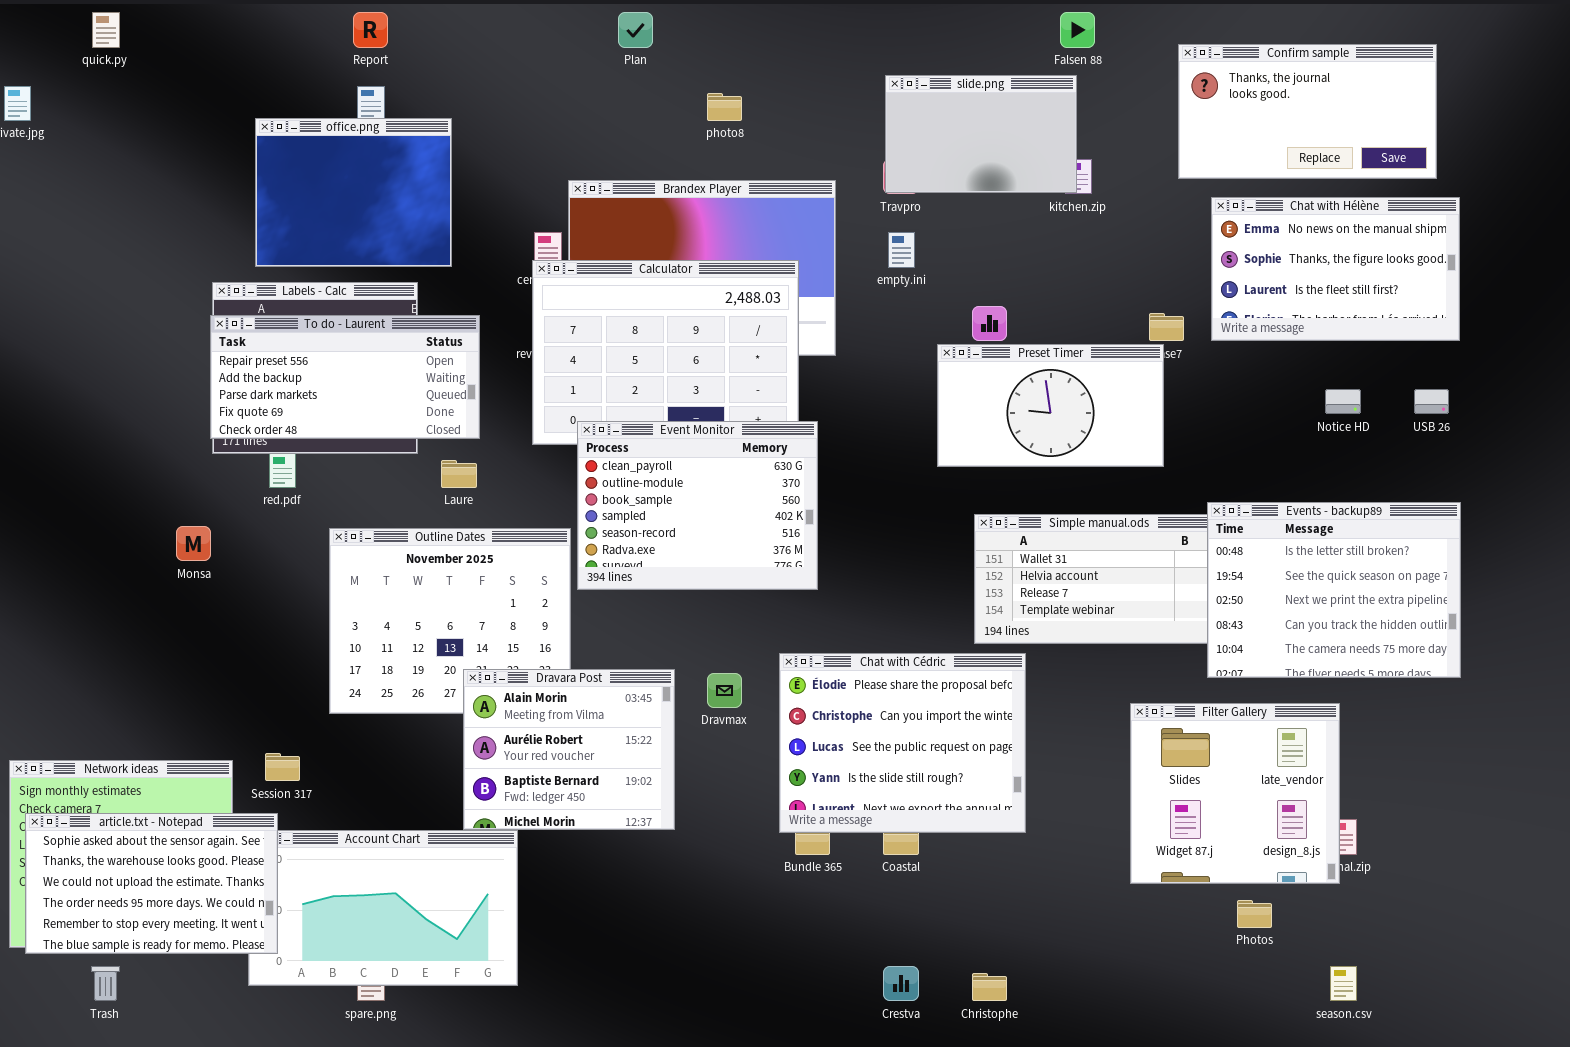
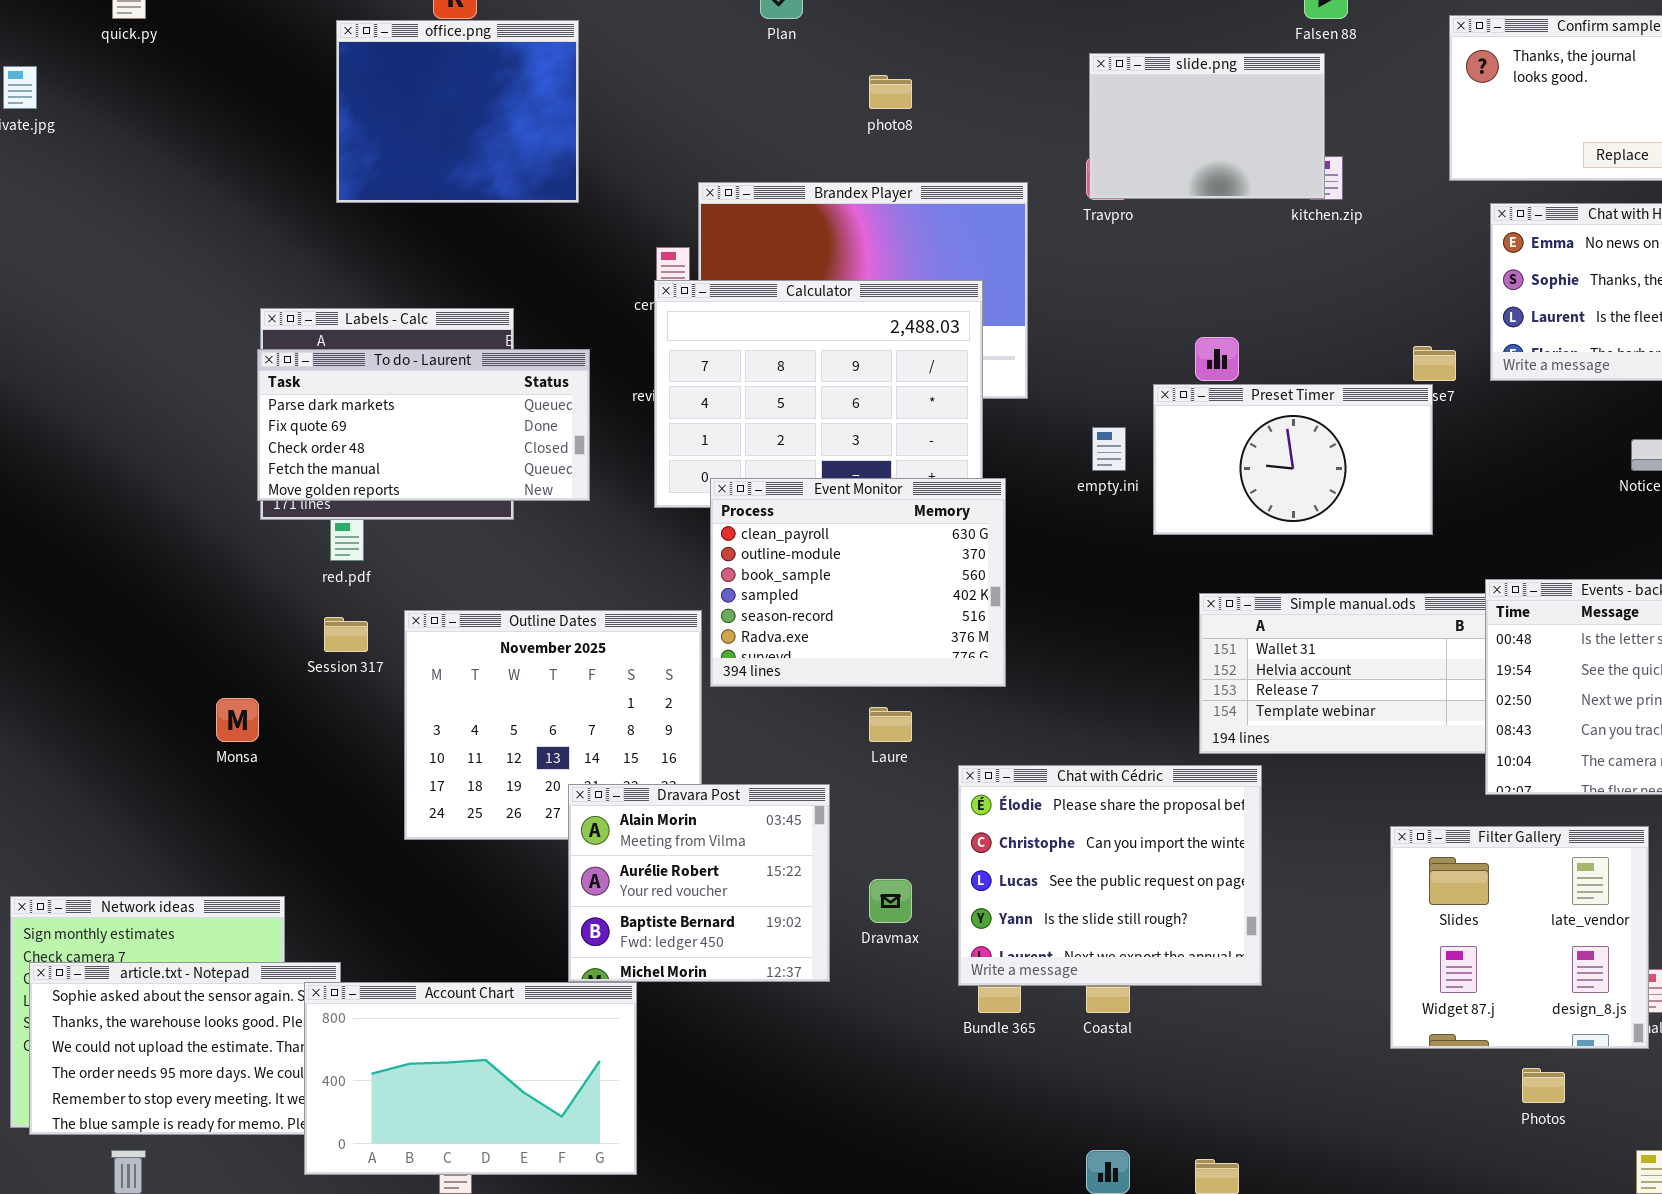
office.png: [255,118,452,267] -> [336,20,579,203], moved
empty.ini: [888,232,915,268] -> [1092,427,1126,471], moved
To do - Laurent: [210,315,480,439] -> [257,349,590,501], scrolled down 2 rows
Laure: [441,460,477,488] -> [869,707,912,742], moved
Monsa: [176,526,211,561] -> [216,698,259,742], moved
Dravmax: [707,673,742,708] -> [869,879,912,923], moved
Session 317: [265,753,300,781] -> [324,617,368,652], moved
Account Chart: [248,830,518,986] -> [304,982,637,1175], raised

